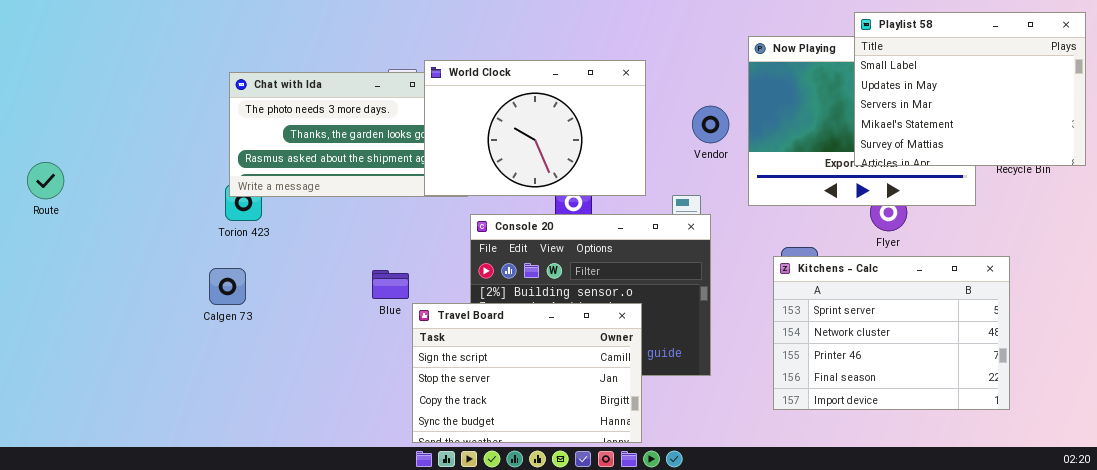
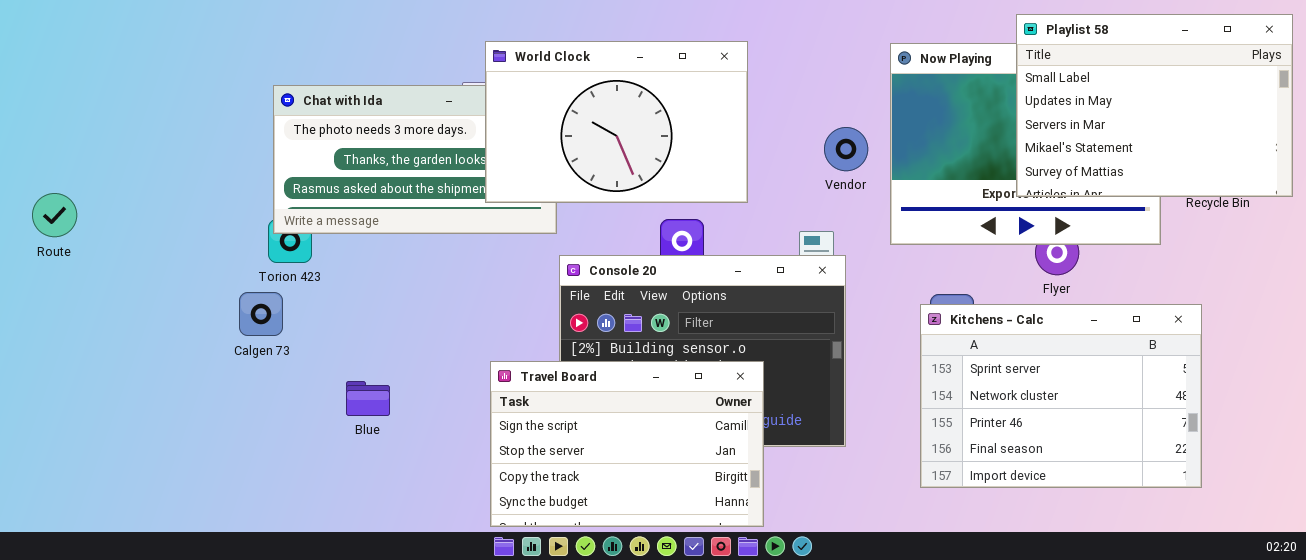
World Clock: [424,60,646,196] -> [485,41,748,203], moved
Calgen 73: [209,268,246,305] -> [239,292,283,336], moved
Blue: [372,270,409,299] -> [346,381,390,416], moved

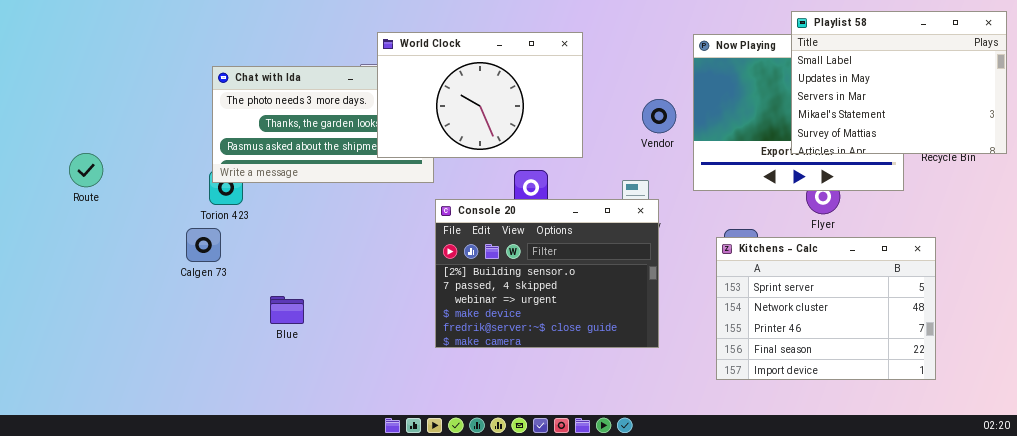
Route: [32,193,77,237] -> [69,153,103,187], moved
Travel Board: [490,361,764,527] -> none, closed

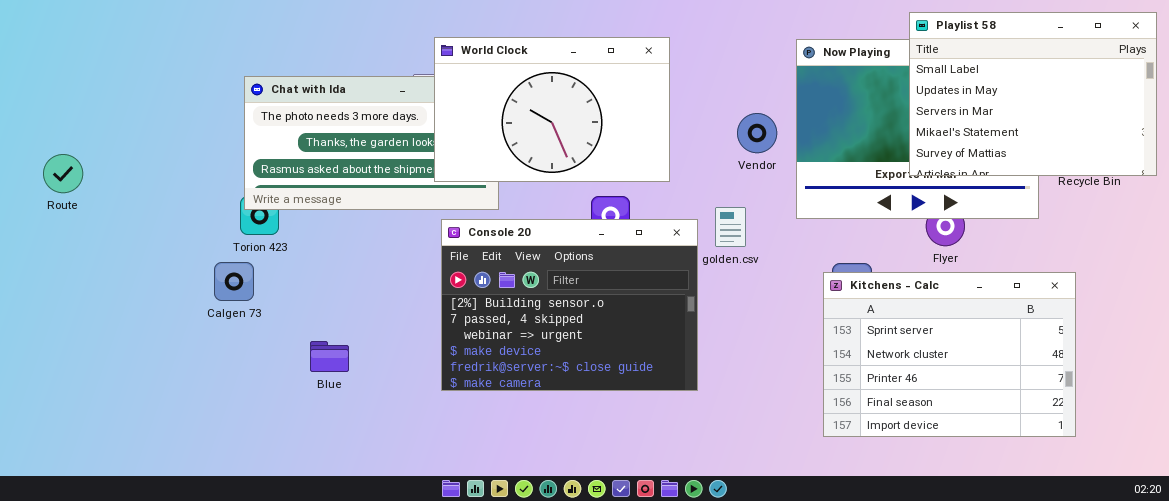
Route: [69,153,103,187] -> [43,154,83,193], moved
Console 20: [435,199,659,348] -> [441,219,698,391], moved

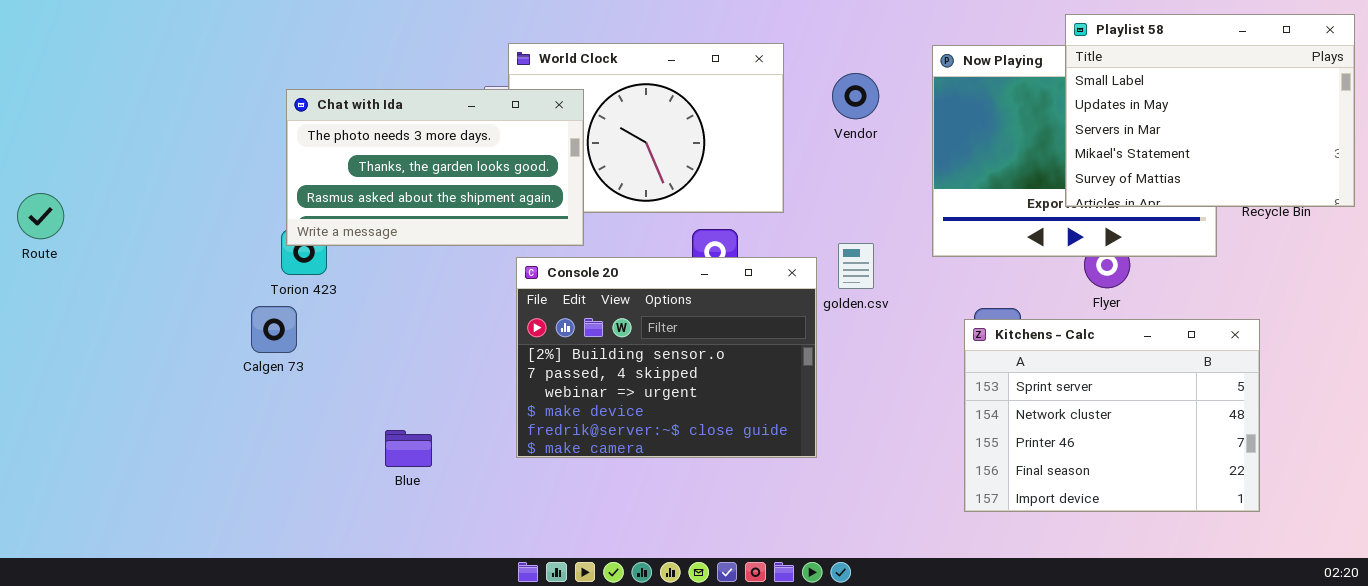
Chat with Ida: [244,76,499,210] -> [286,89,584,246], raised
Vendor: [737,113,777,153] -> [832,73,879,119], moved
Route: [43,154,83,193] -> [17,193,64,239], moved
Blue: [310,341,349,372] -> [385,430,432,467], moved

